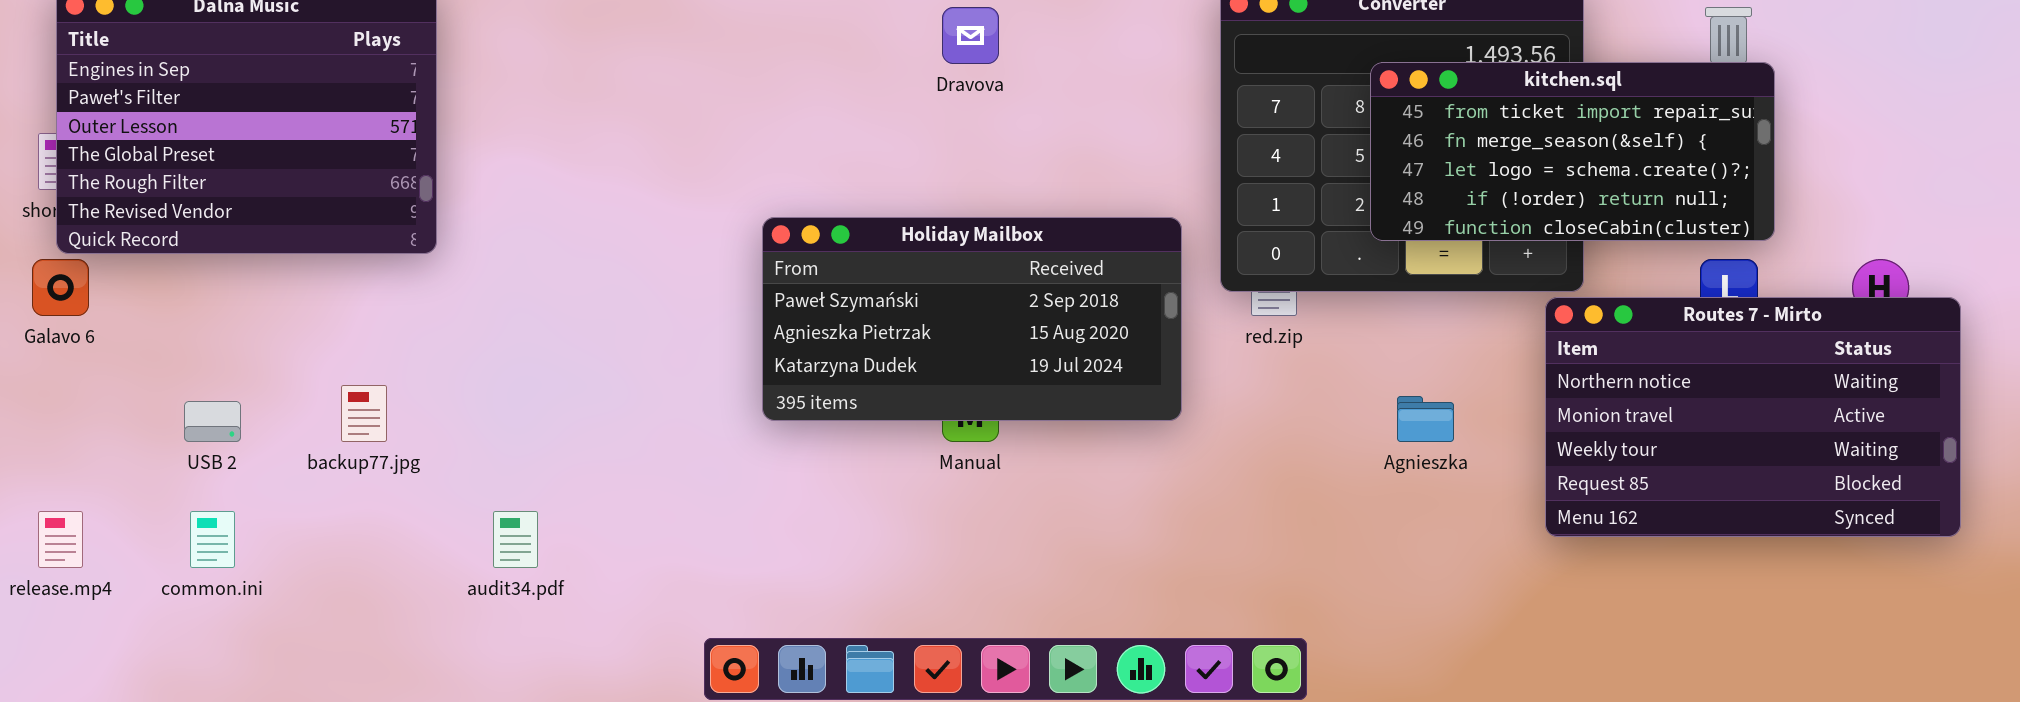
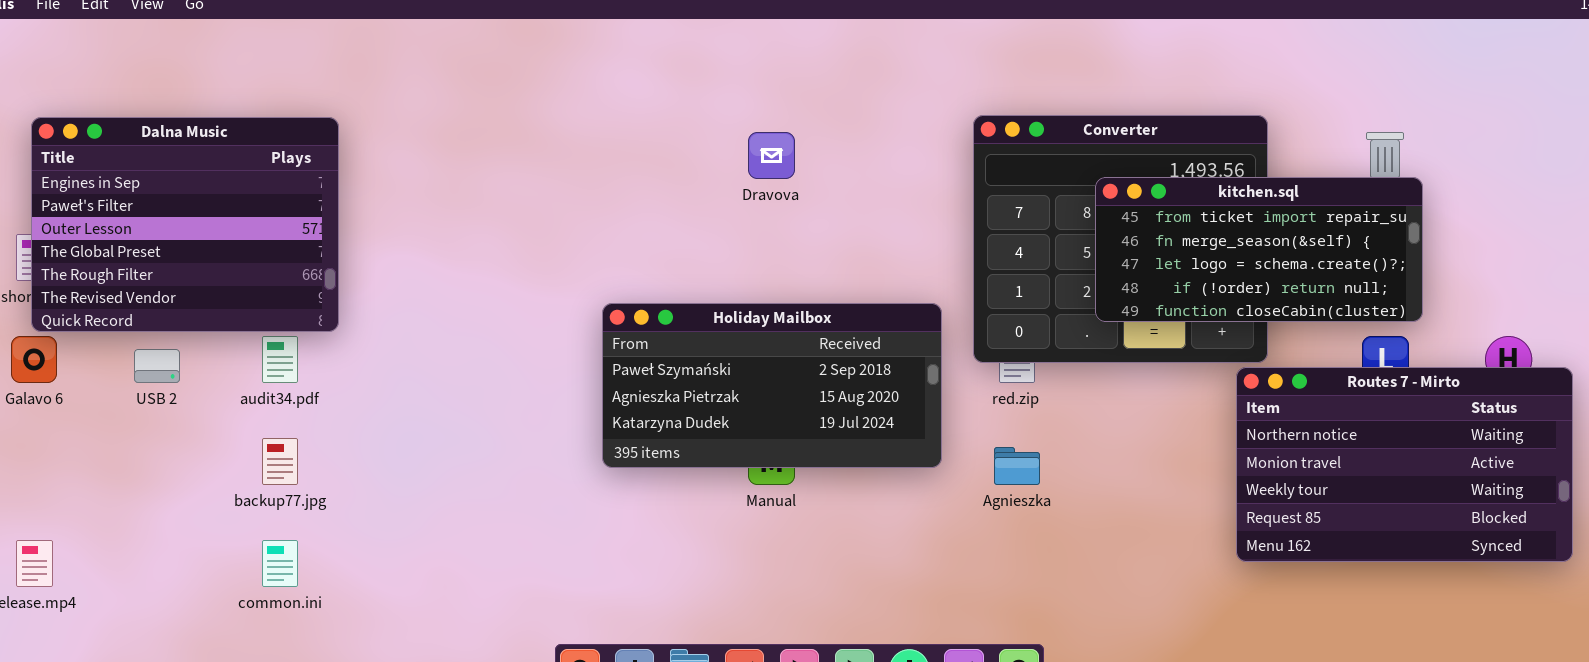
Agnieszka: [1397,396,1454,442] -> [994,447,1040,485], moved
USB 2: [184,401,241,442] -> [134,349,180,383], moved
common.ini: [190,511,235,568] -> [262,540,298,587], moved
audit34.pdf: [493,511,538,568] -> [262,336,298,383], moved

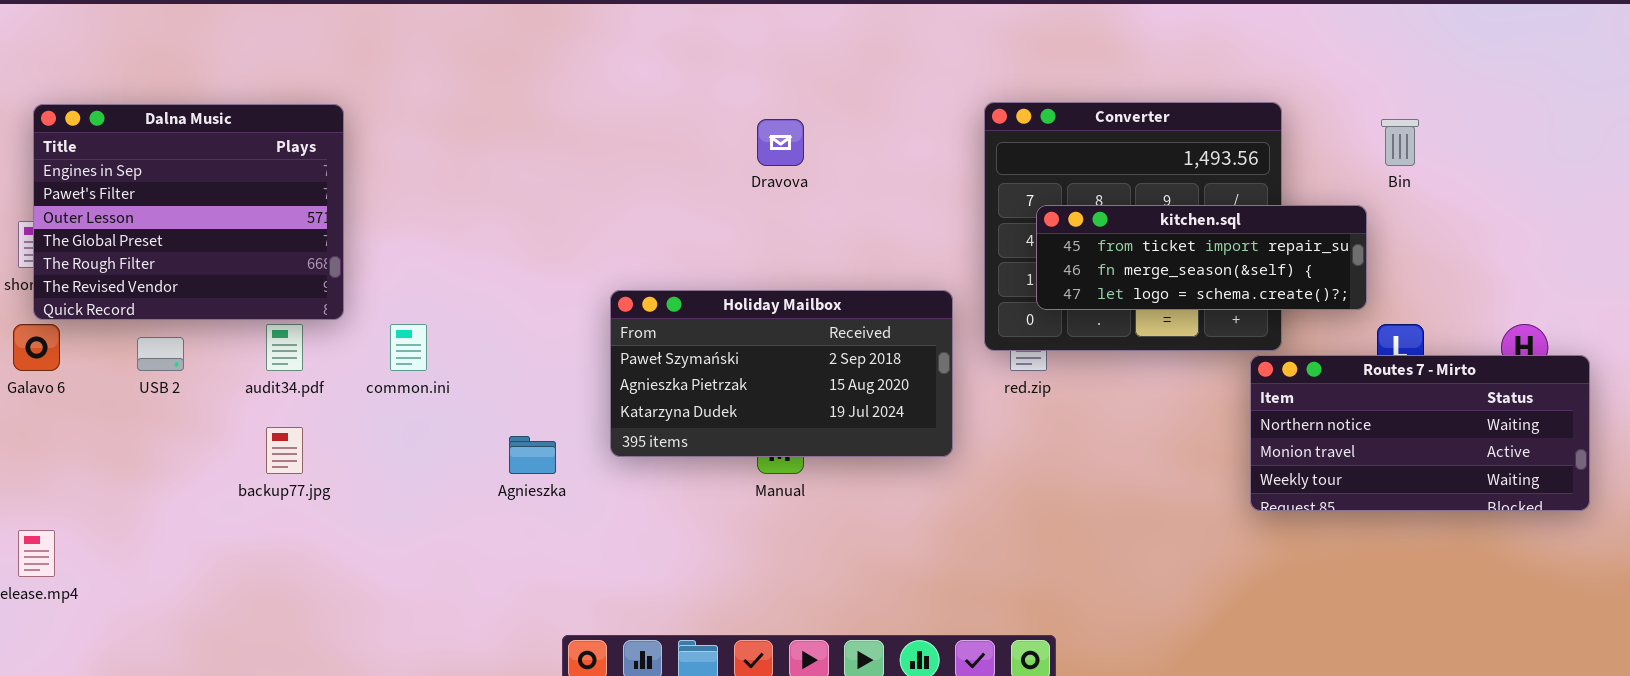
kitchen.sql: [1095,177,1423,322] -> [1036,205,1367,310], moved, resized
Routes 7 - Mirto: [1236,367,1573,562] -> [1250,355,1590,511], resized
Agnieszka: [994,447,1040,485] -> [509,436,556,474], moved
common.ini: [262,540,298,587] -> [390,324,427,371], moved

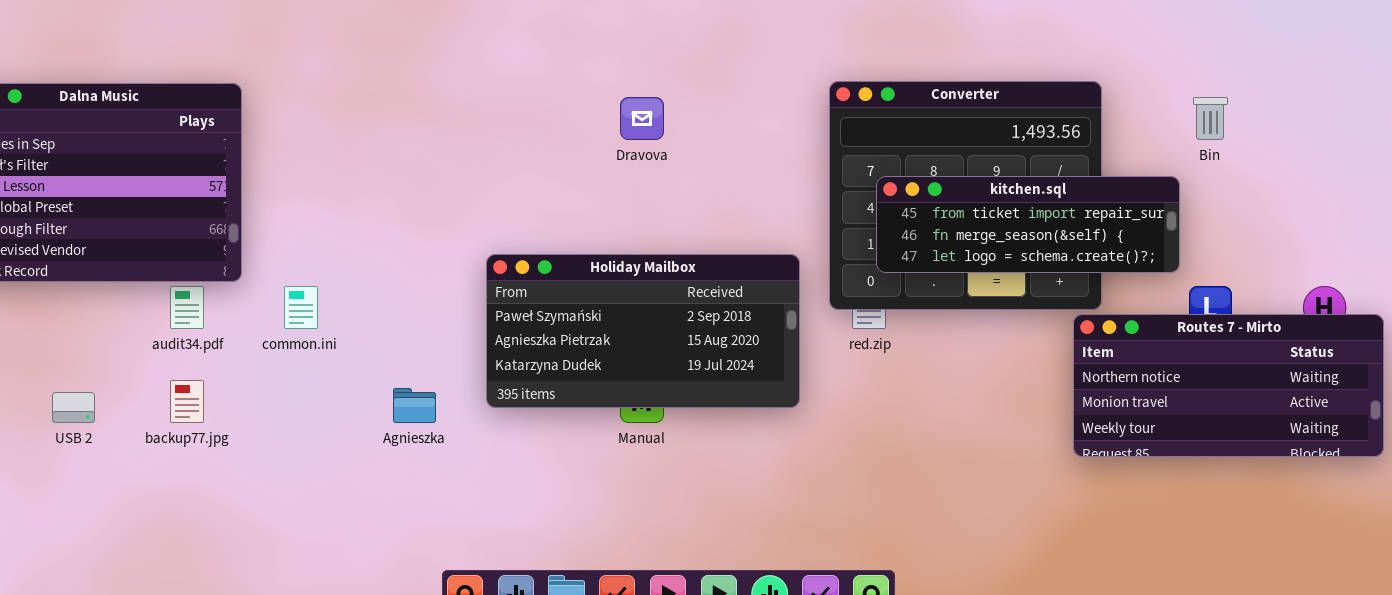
USB 2: [137,337,184,371] -> [52,392,95,423], moved

